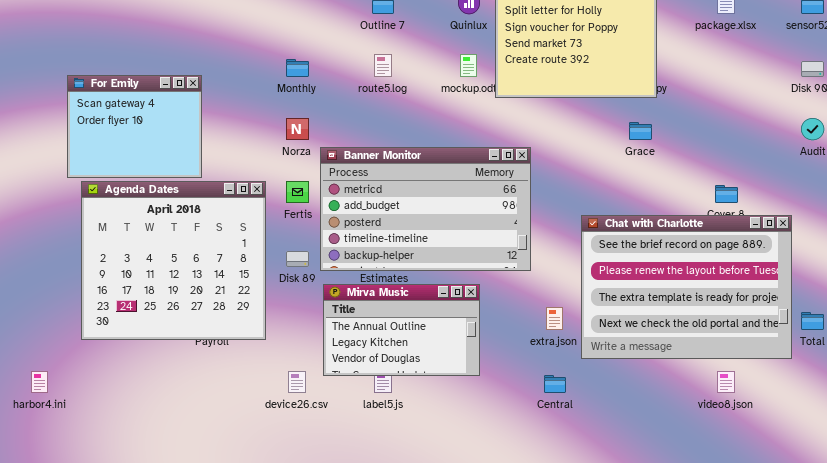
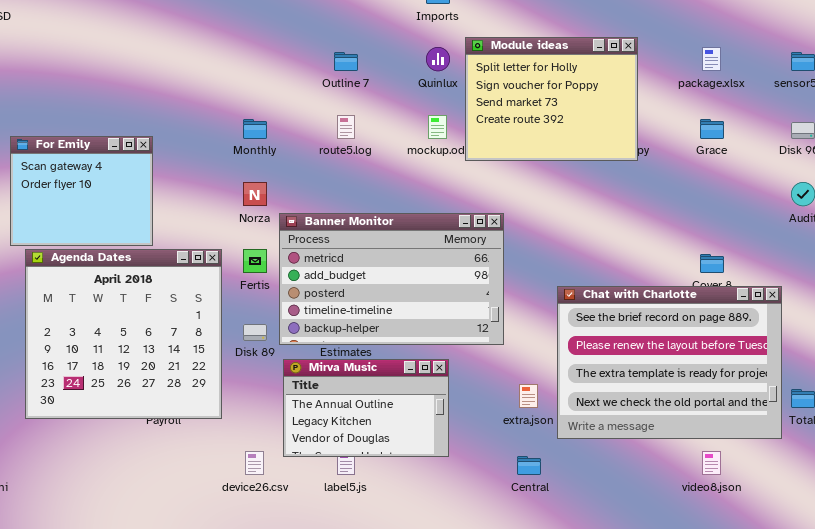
Grace: [629,122,652,140] -> [700,119,724,139], moved

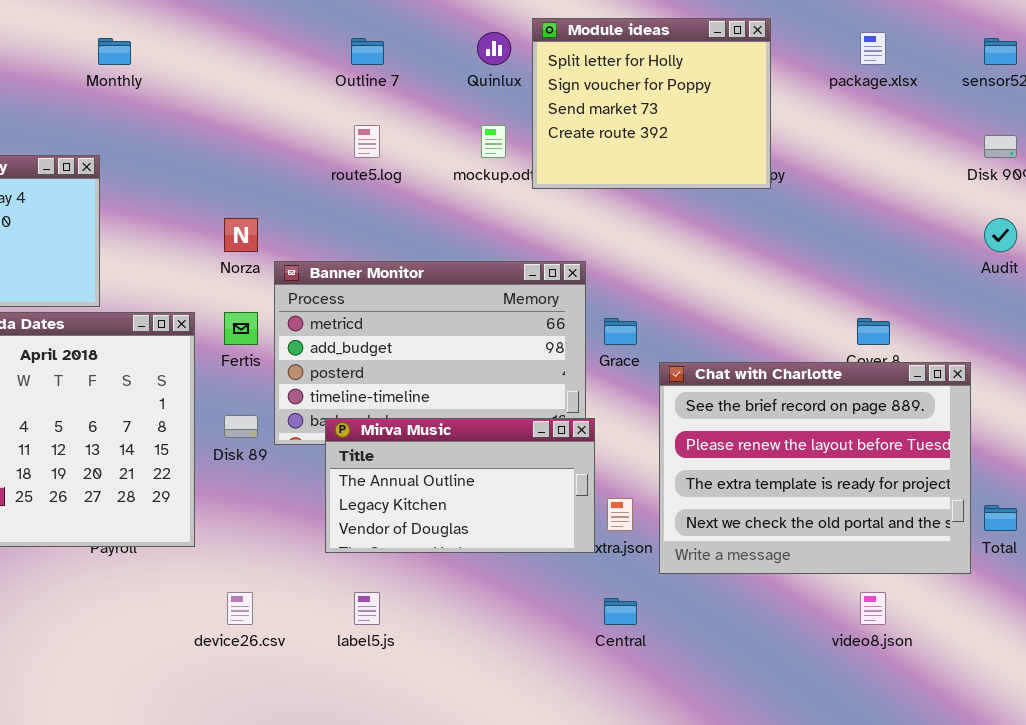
Monthly: [243,119,267,139] -> [98,38,131,65], moved
Grace: [700,119,724,139] -> [604,318,637,345], moved
Mirva Music: [283,359,449,457] -> [325,418,595,553], moved, resized

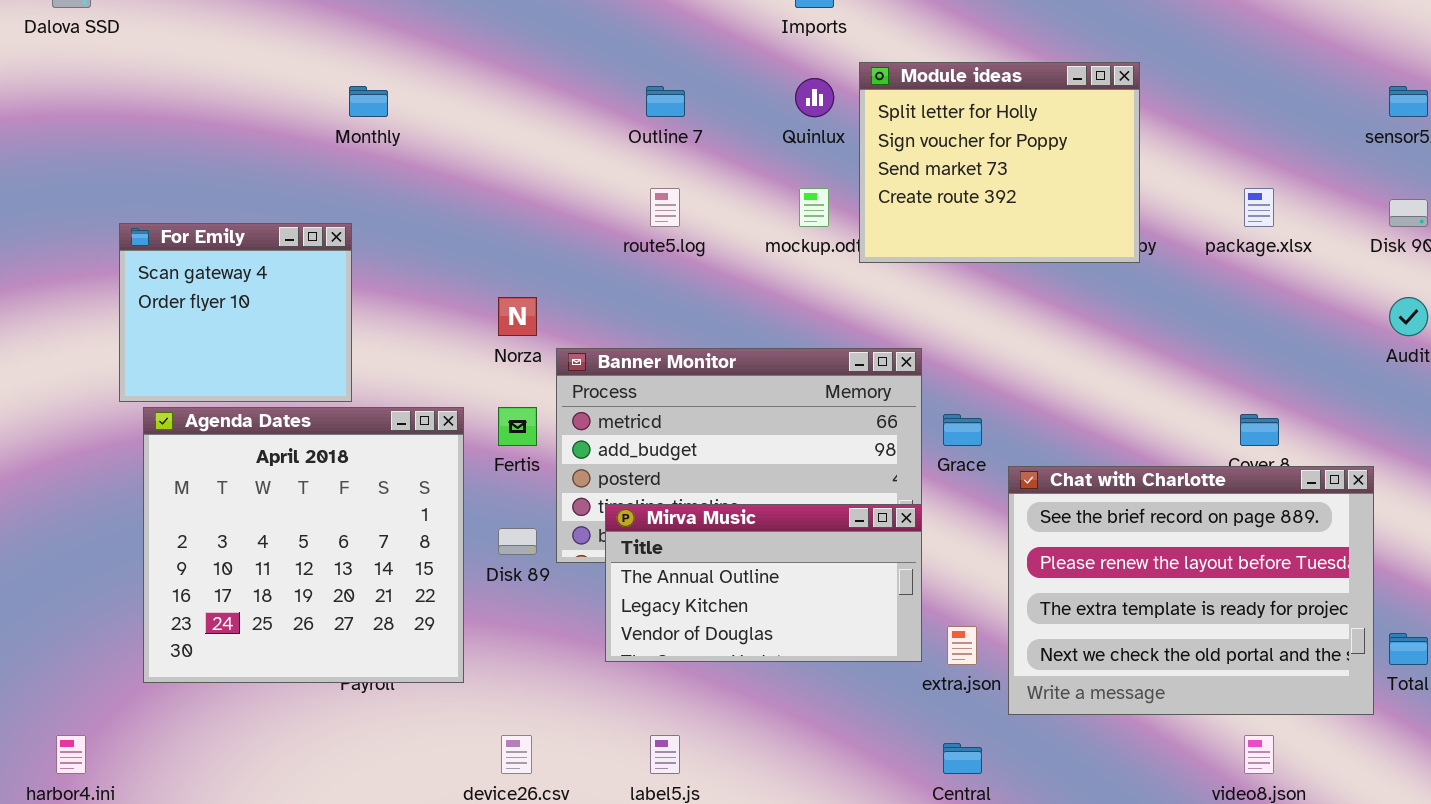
package.xlsx: [860,32,886,65] -> [1244,188,1274,227], moved
Mirva Music: [325,418,595,553] -> [605,504,922,662], moved

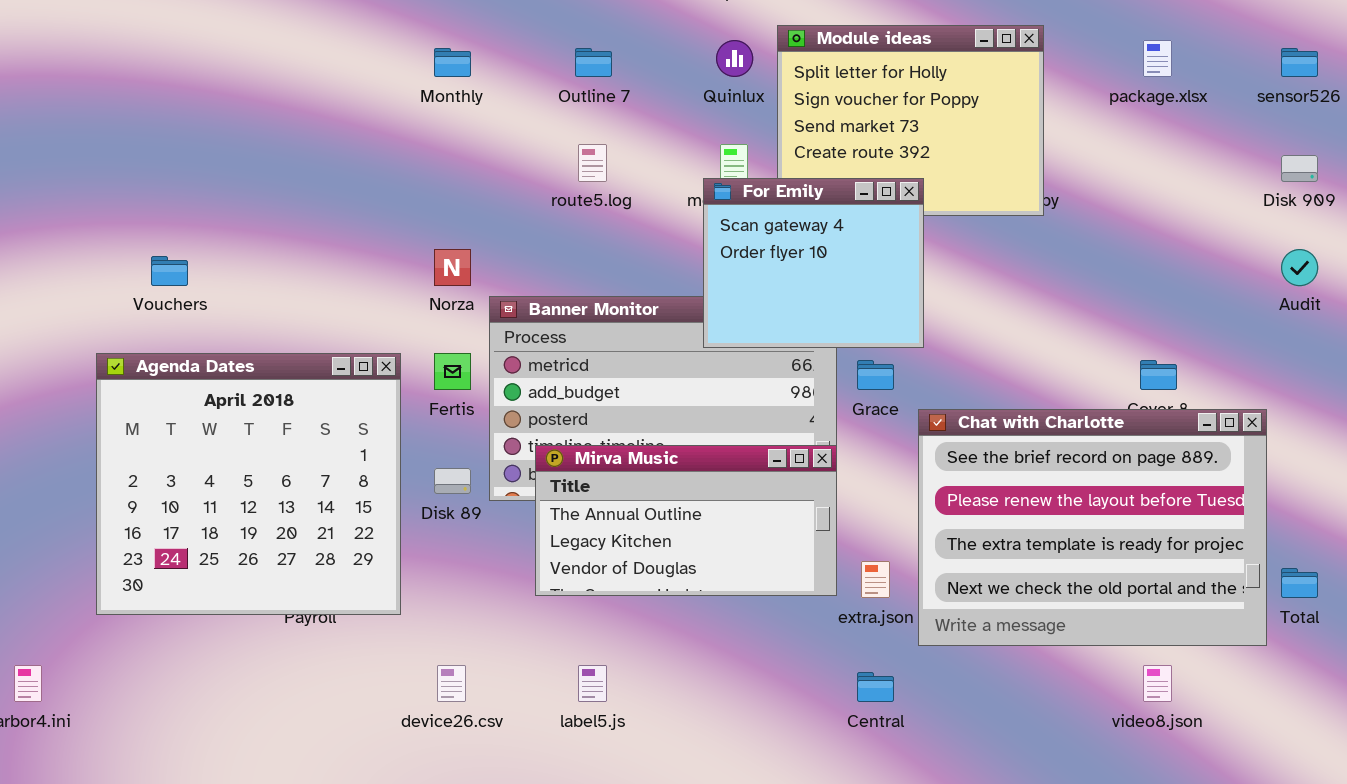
Monthly: [349,86,388,117] -> [434,48,471,77], moved
package.xlsx: [1244,188,1274,227] -> [1143,40,1172,77], moved
For Emily: [119,223,352,402] -> [703,178,924,348], moved

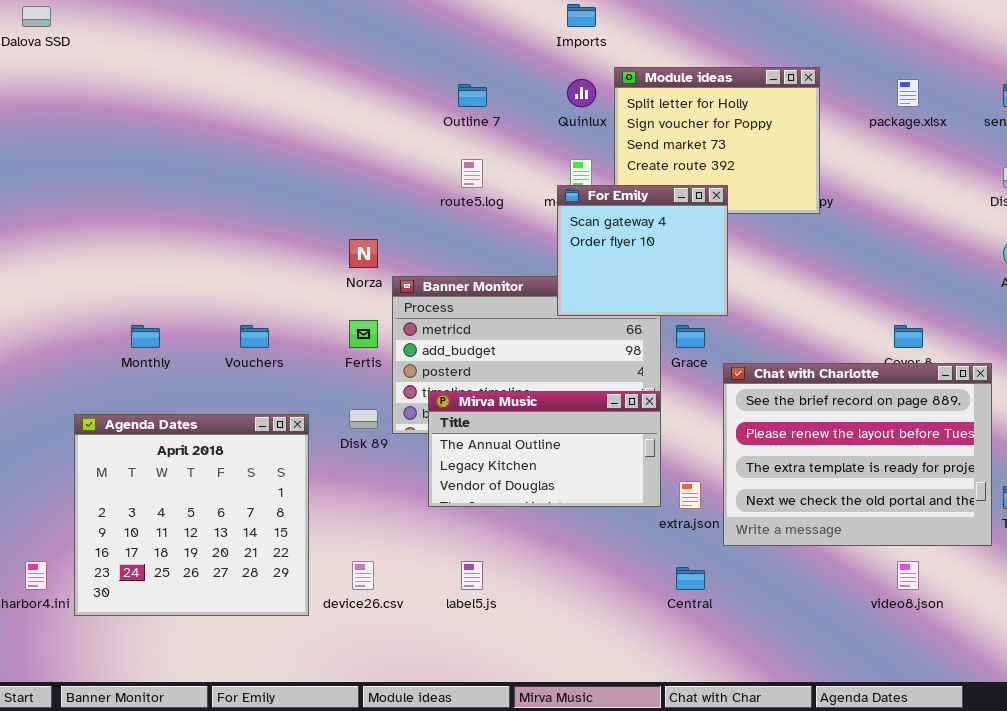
Monthly: [434,48,471,77] -> [131,325,160,348], moved
Vouchers: [151,256,188,286] -> [240,325,269,348], moved
Agenda Dates: [96,353,401,615] -> [74,414,309,616], moved

